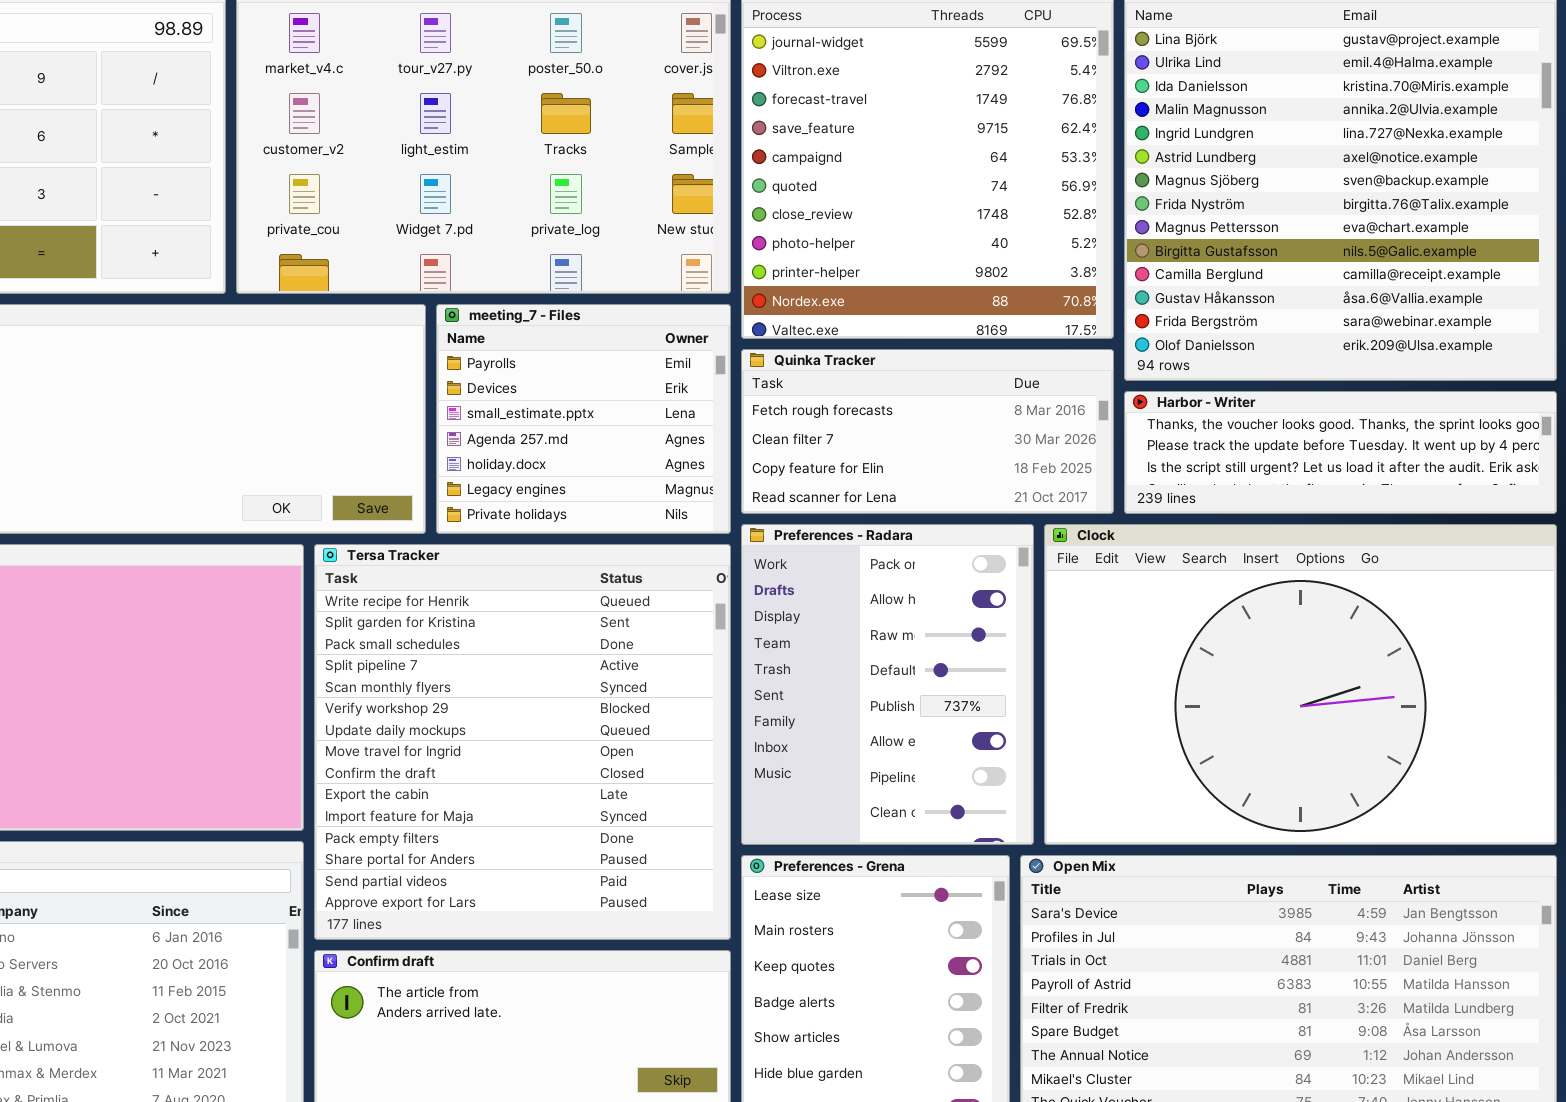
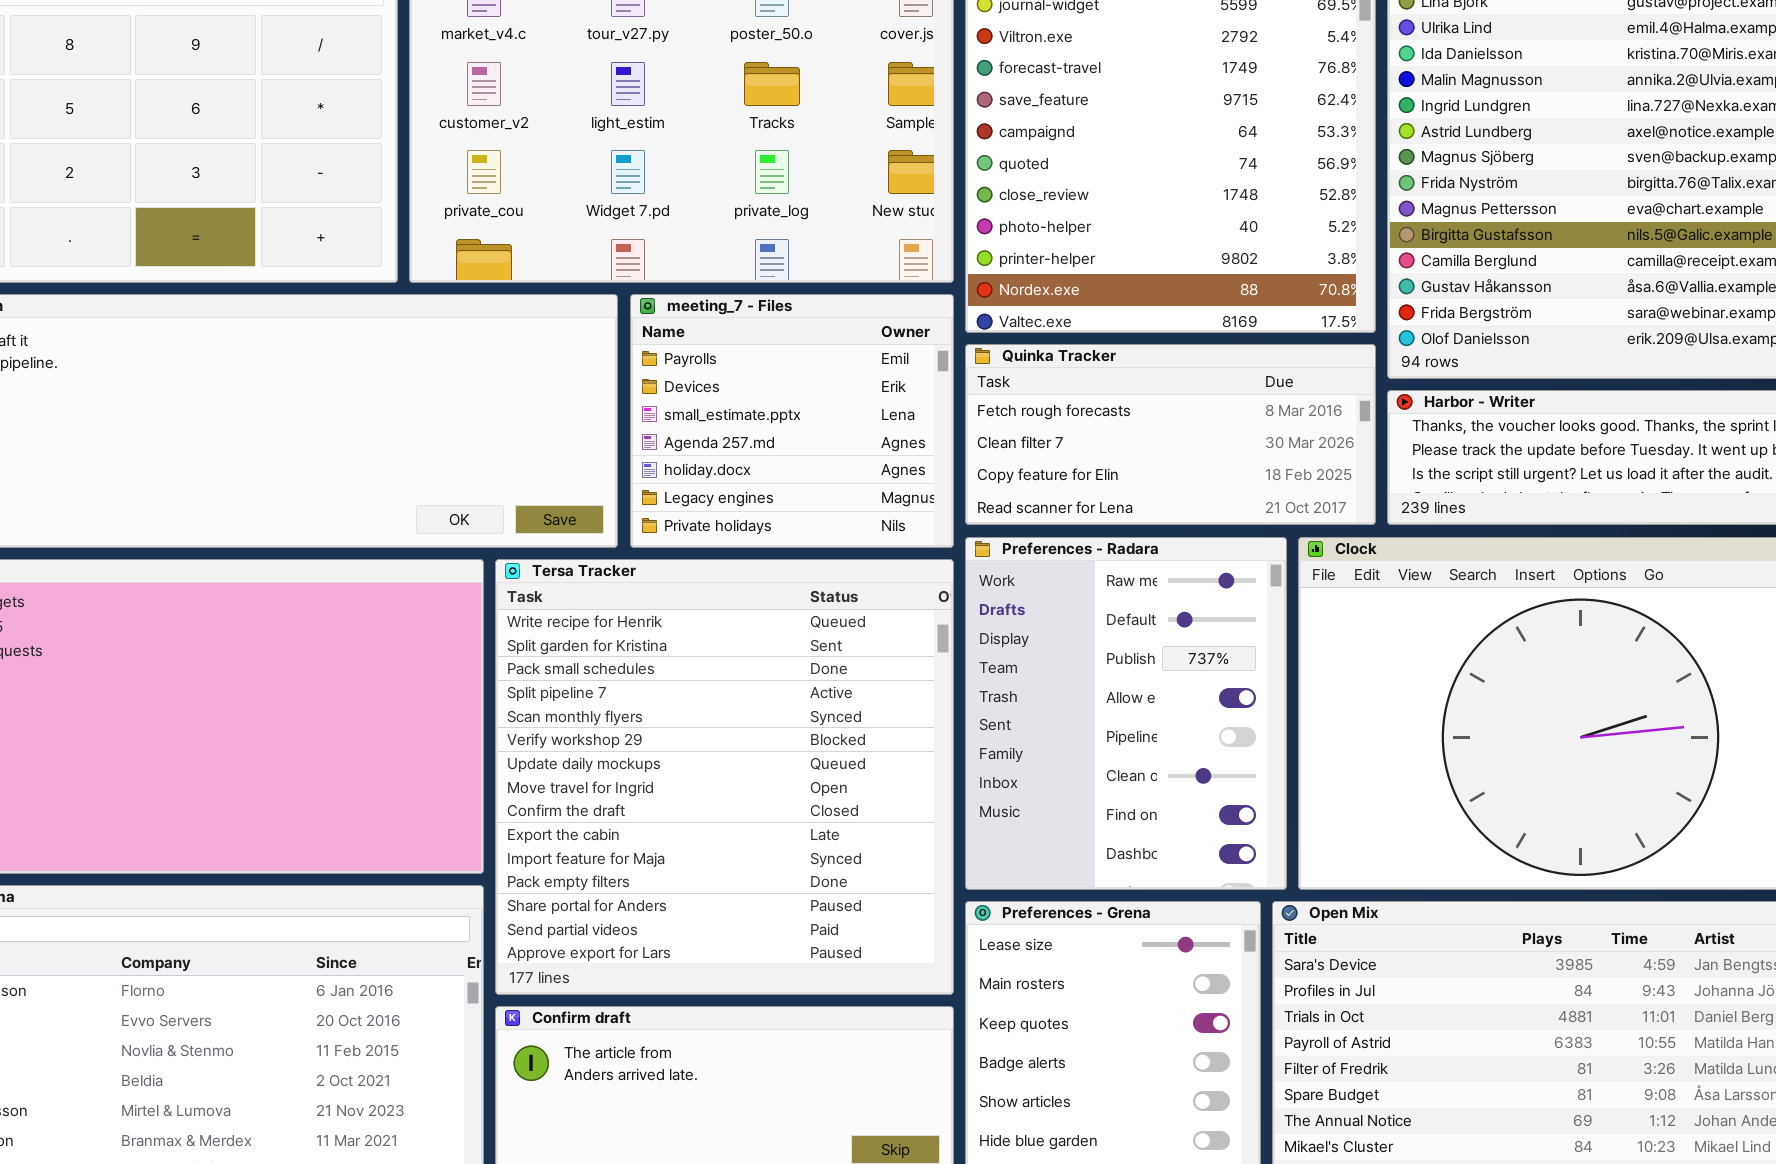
Preferences - Radara: [741,524,1034,845] -> [965,537,1287,890], scrolled down 2 rows

